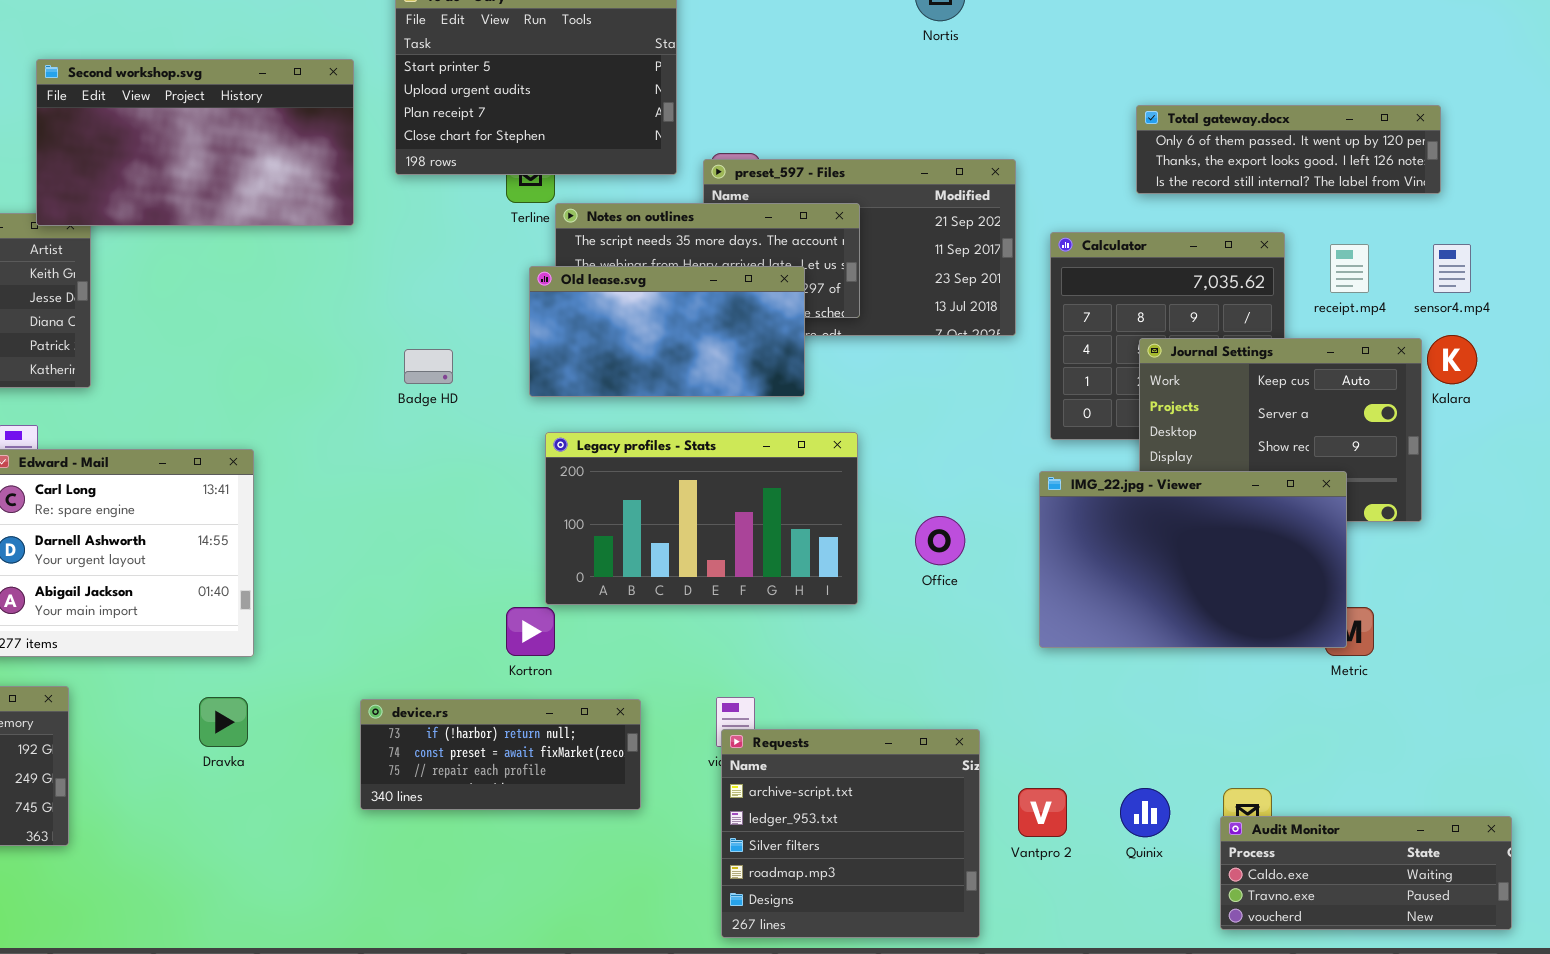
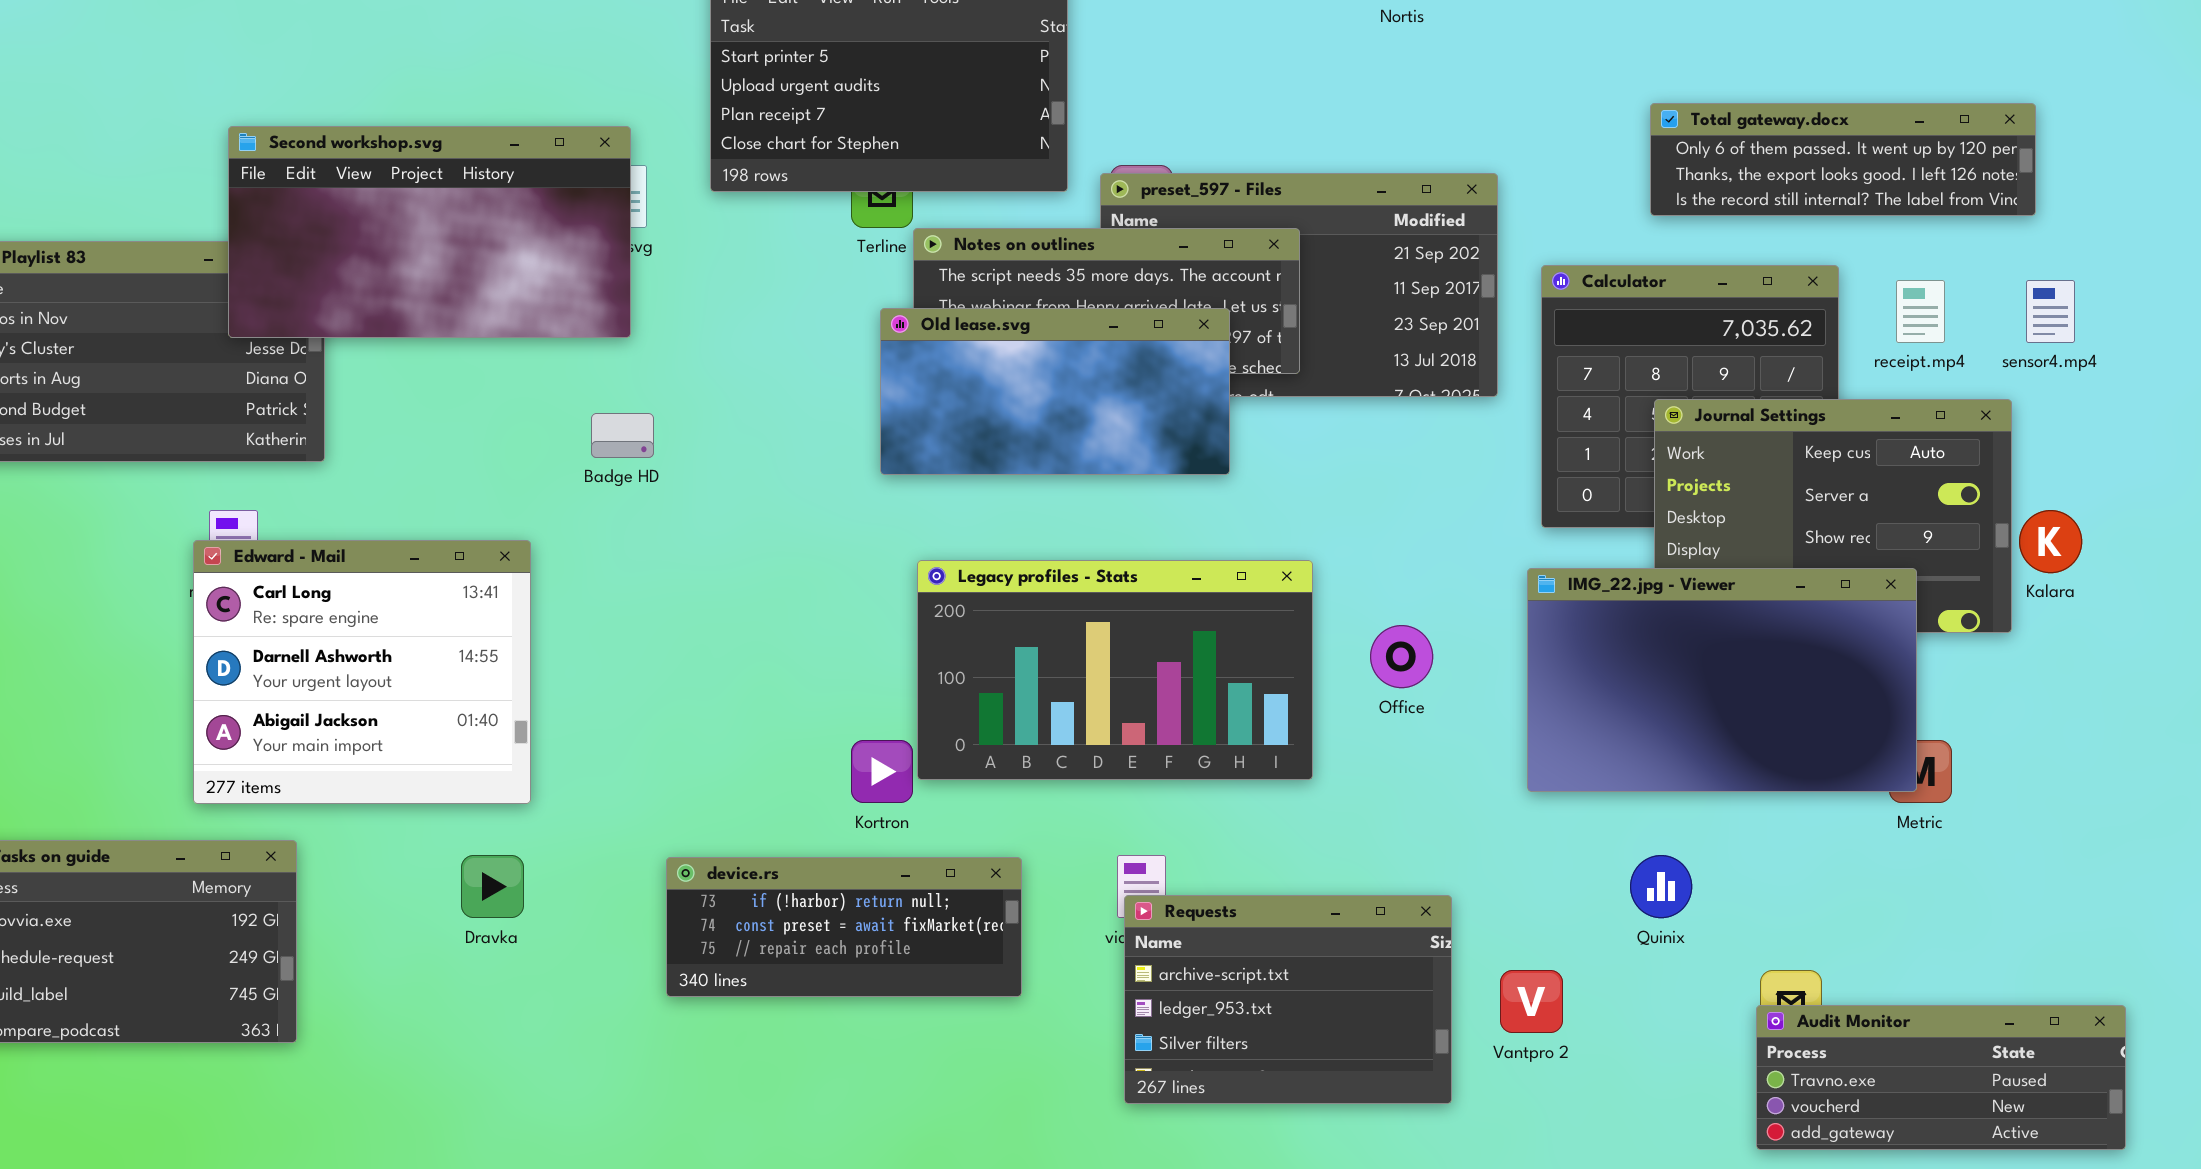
Second workshop.svg: [36,59,354,226] -> [228,126,631,338], moved
Kalara: [1427,335,1477,384] -> [2019,510,2082,573], moved
Badge HD: [404,349,453,384] -> [591,413,654,458], moved
Legacy profiles - Stats: [545,432,858,605] -> [917,560,1313,780], moved
Requests: [721,729,980,938] -> [1124,895,1452,1104], resized
Quinix: [1120,788,1170,837] -> [1630,855,1692,918], moved
Audit Monitor: [1220,816,1512,930] -> [1756,1005,2126,1150], scrolled down 1 row

